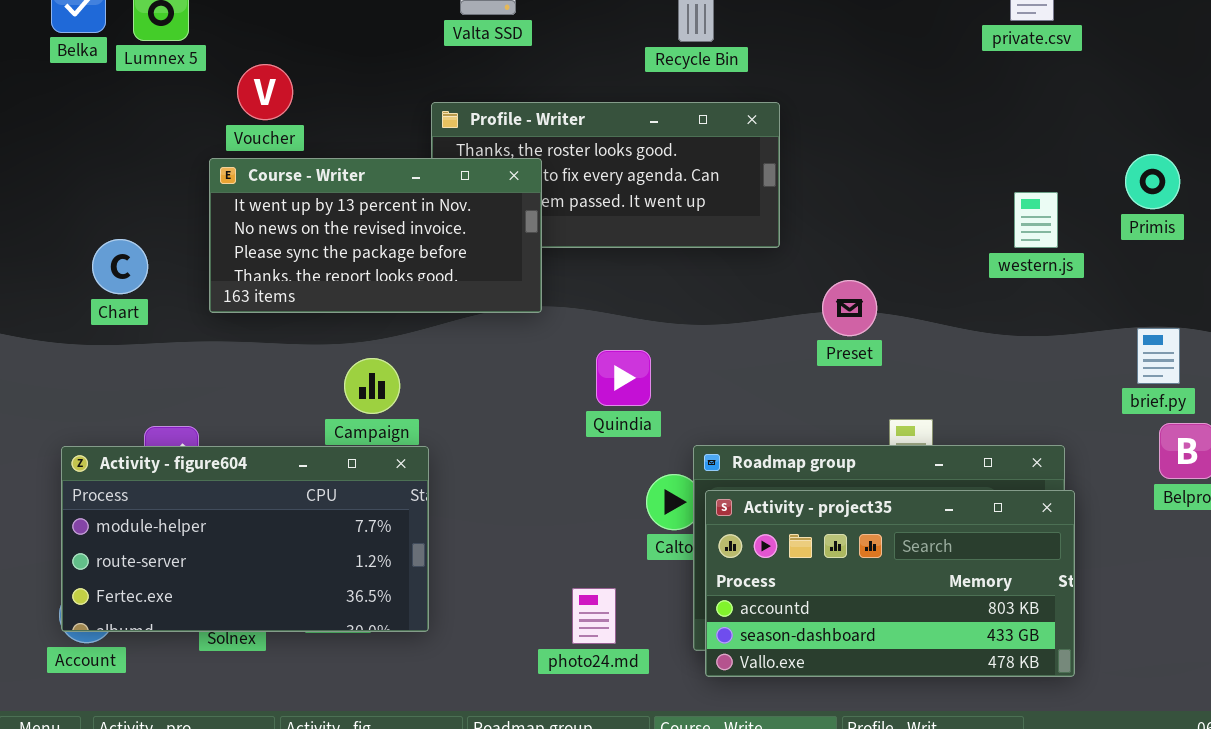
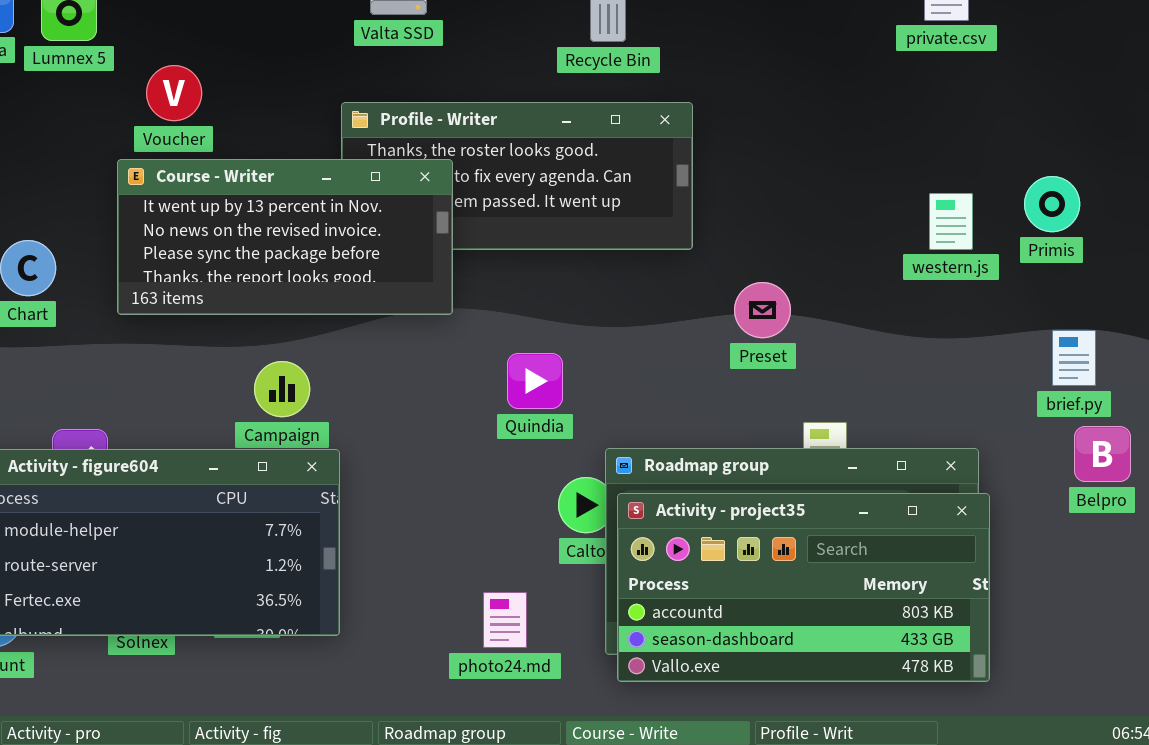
Primis: [1125,154,1180,209] -> [1024,176,1080,232], moved

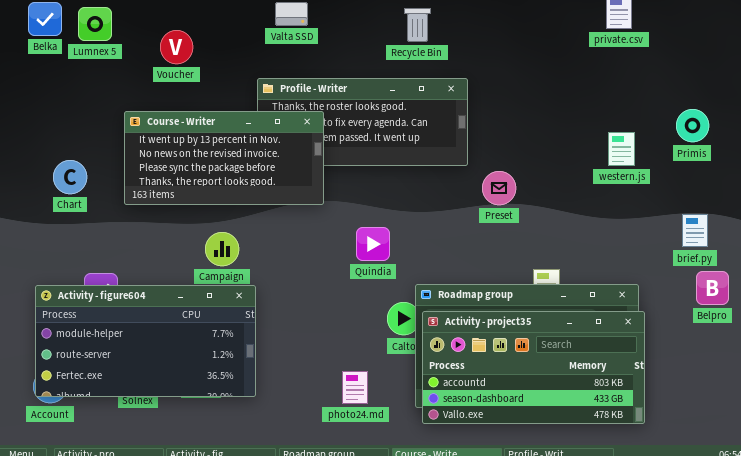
Voucher: [146,65,202,121] -> [160,30,193,64], moved
Primis: [1024,176,1080,232] -> [676,109,709,142], moved
Preset: [734,282,791,338] -> [482,171,516,205], moved

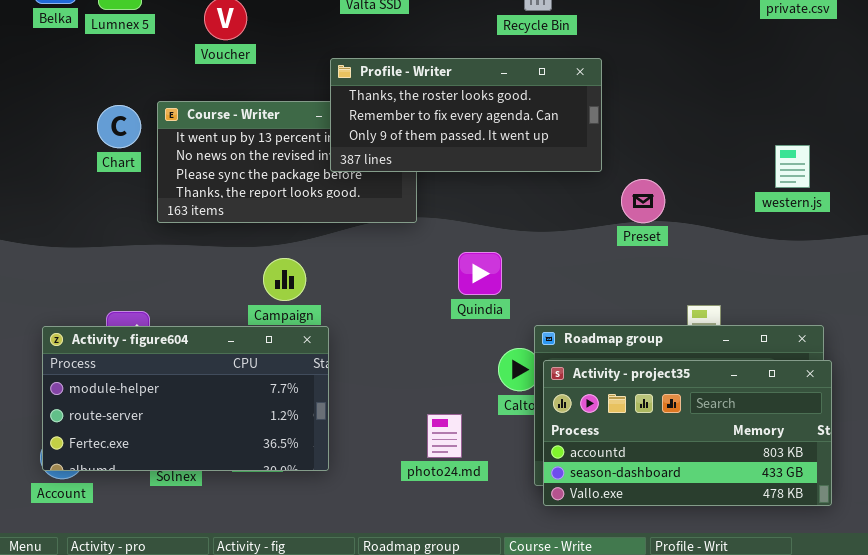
Profile - Writer: [257,78,468,166] -> [330,58,602,172], raised
western.js: [608,132,635,166] -> [775,145,810,188], moved
Chart: [53,160,87,194] -> [97,105,141,148], moved
photo24.md: [342,371,368,404] -> [427,414,462,458], moved

